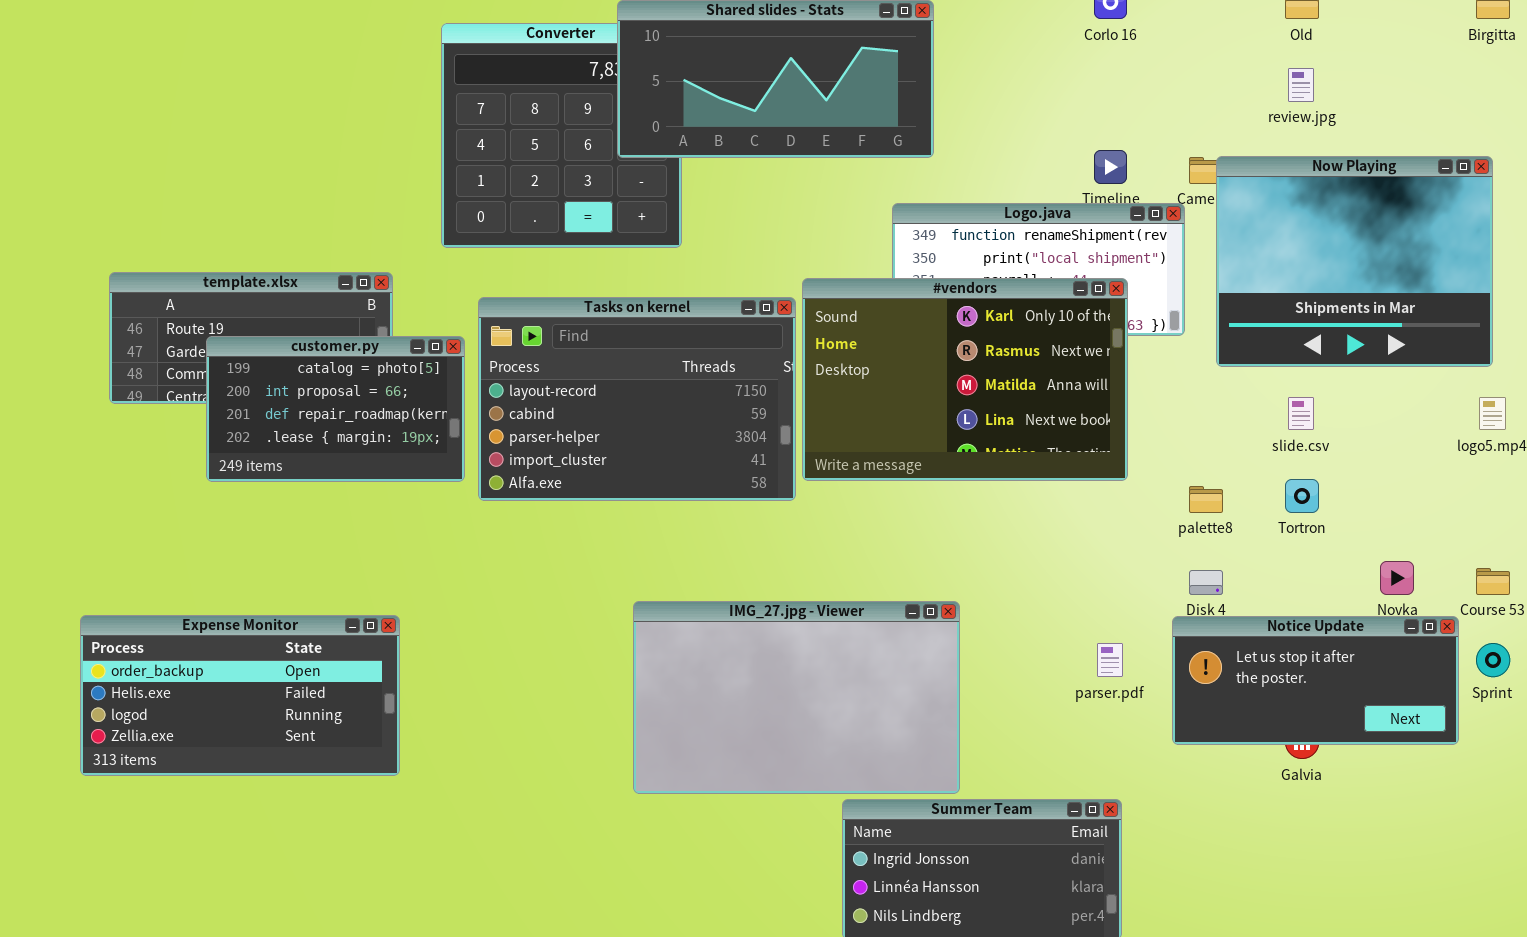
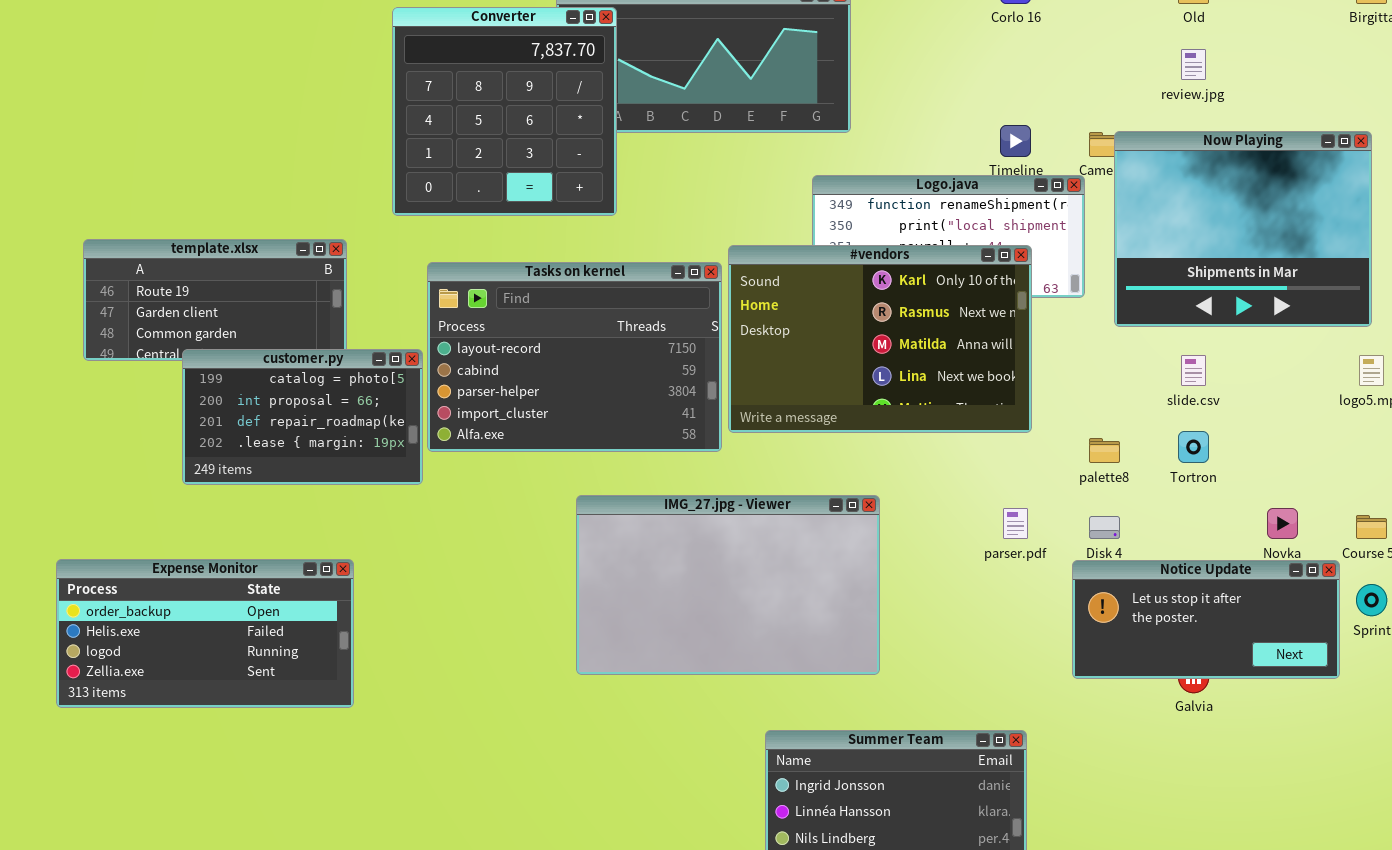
Converter: [441,23,682,248] -> [392,7,617,216], raised
customer.py: [206,336,465,482] -> [182,349,423,485], moved
IMG_27.jpg - Viewer: [633,601,960,794] -> [576,495,880,675], moved
parser.pdf: [1097,643,1123,677] -> [1003,508,1028,539], moved

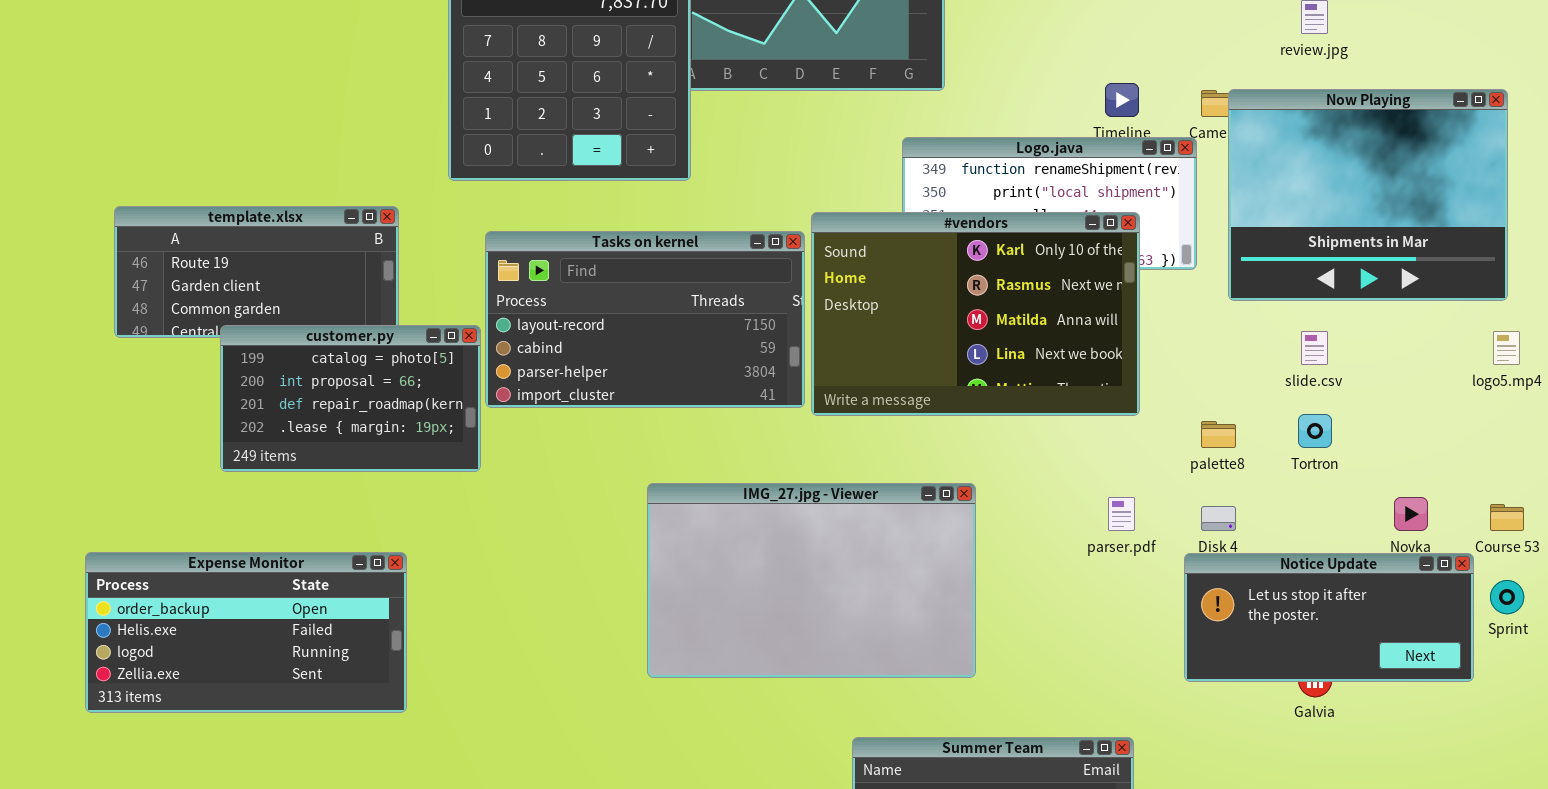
Tasks on kernel: [427,262,722,452] -> [485,231,805,408], resized

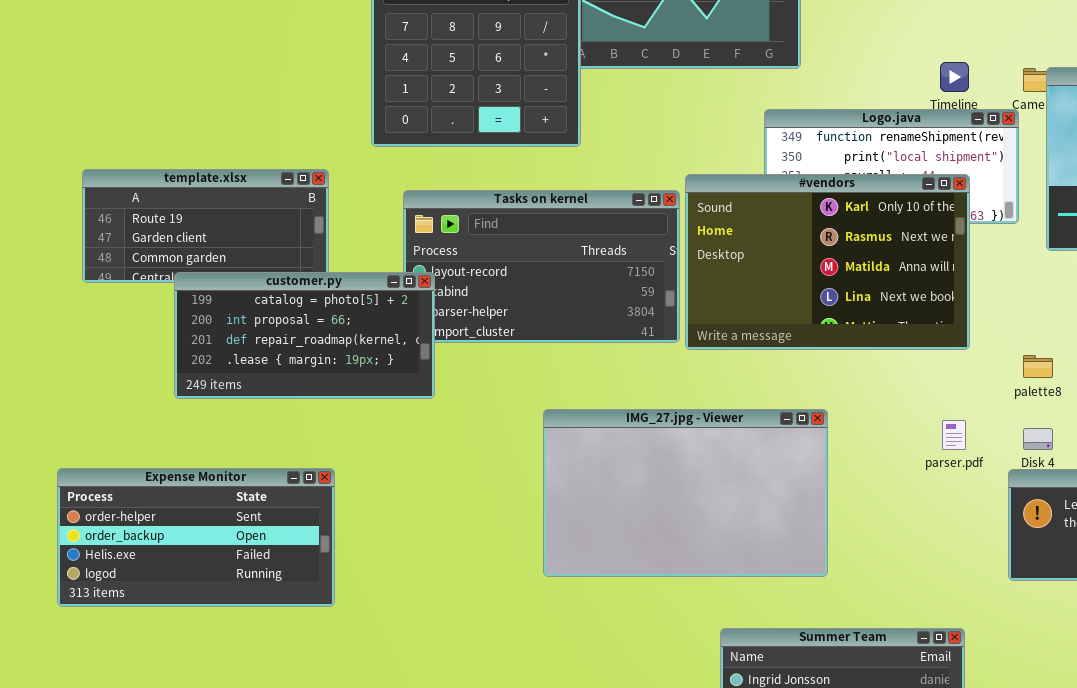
customer.py: [220,325,481,472] -> [174,272,435,399], resized
Expense Monitor: [85,552,407,713] -> [57,468,335,607], scrolled up 1 row

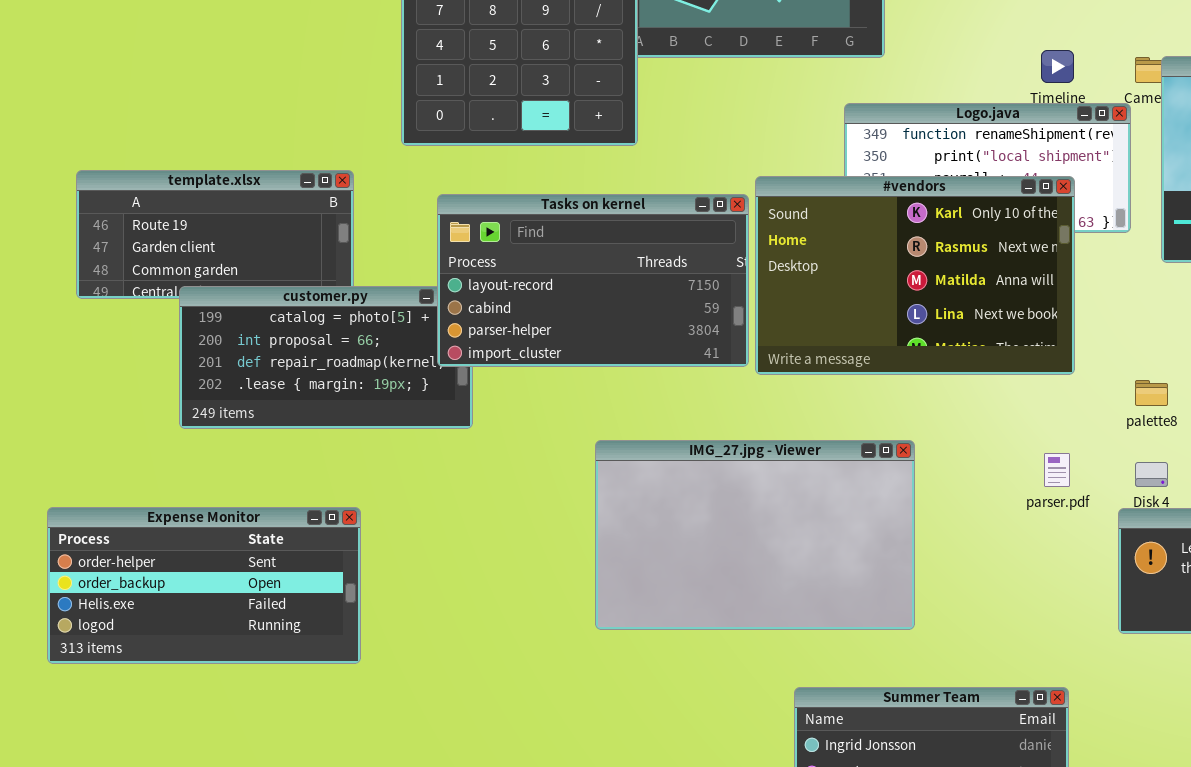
Tasks on kernel: [403,190,680,343] -> [437,194,749,367], raised

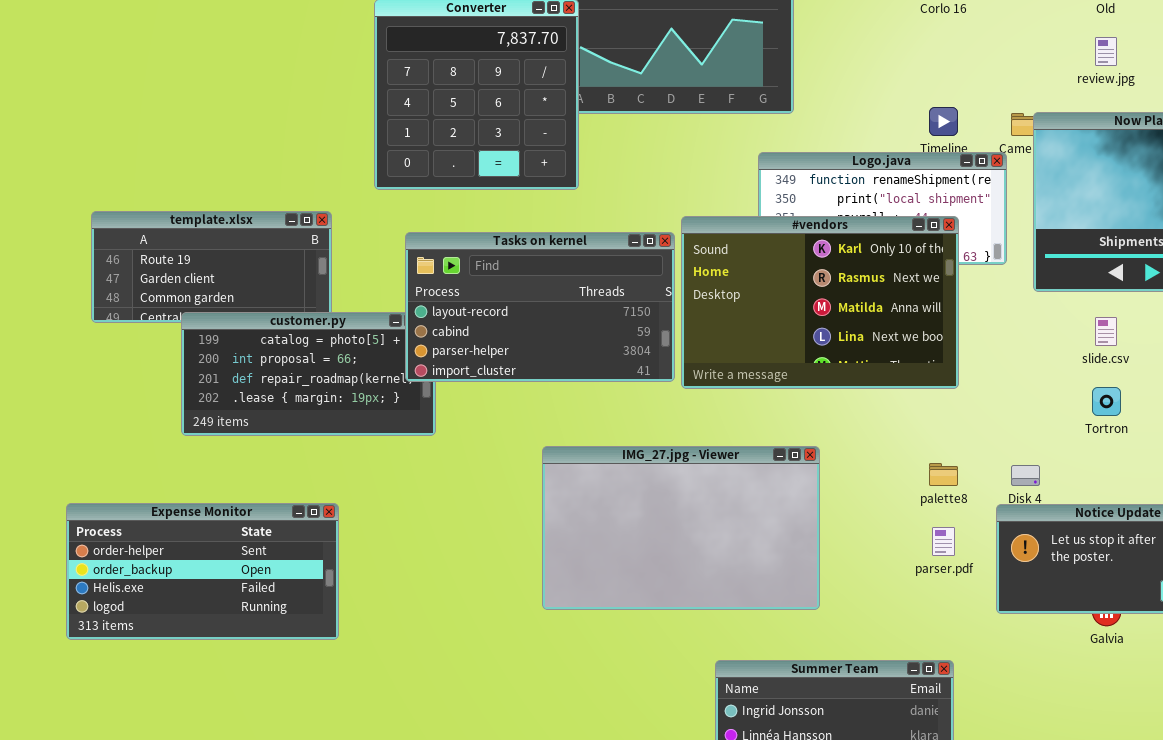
palette8: [1135,380,1168,406] -> [929,463,958,486], moved
parser.pdf: [1044,453,1070,487] -> [932,527,955,556], moved

